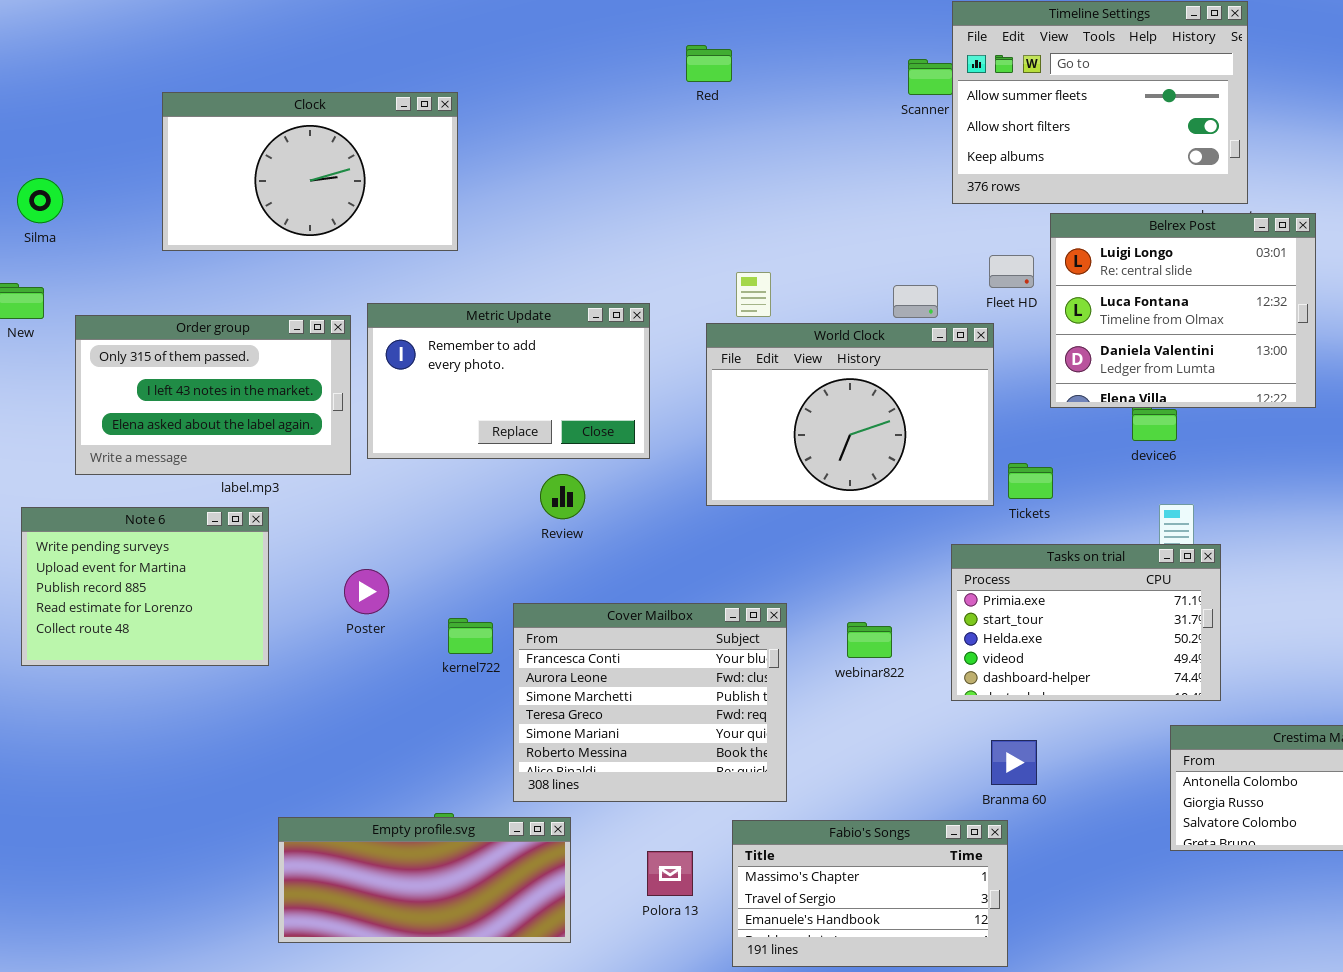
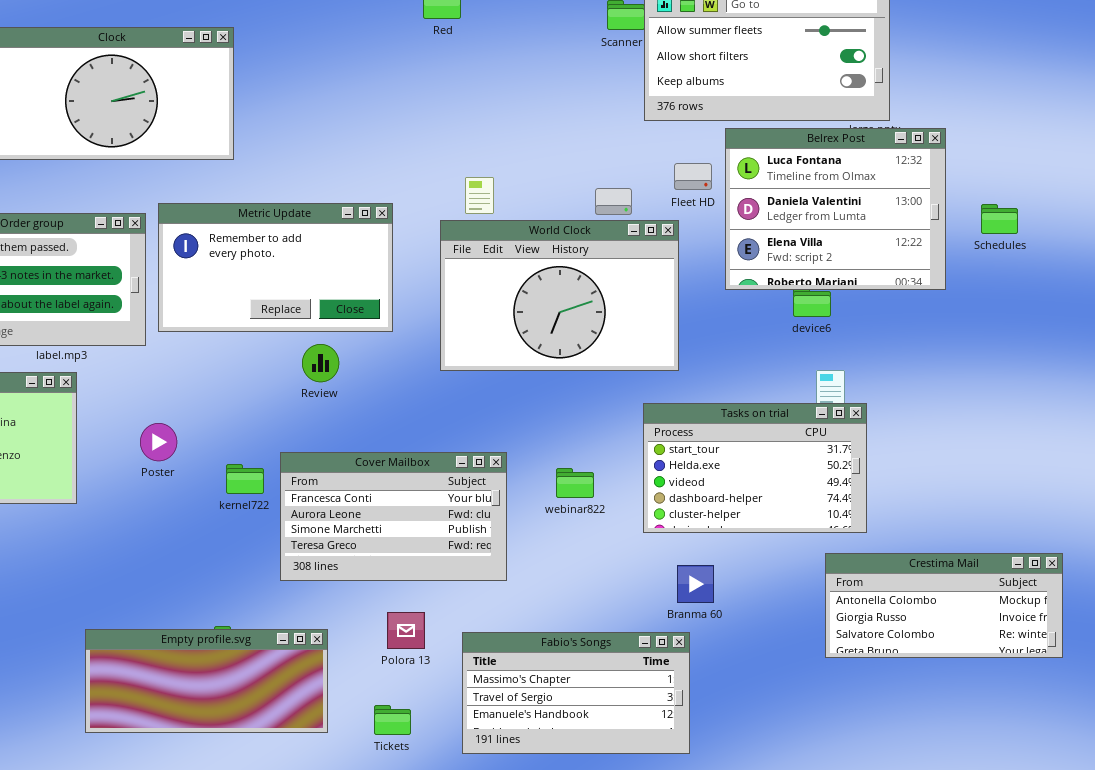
Belrex Post: [1050,213,1316,408] -> [725,128,946,290], scrolled down 1 row
Tickets: [1008,463,1053,499] -> [374,705,411,735], moved
Tasks on trial: [951,544,1221,701] -> [643,403,867,533], scrolled down 1 row
Cover Mailbox: [513,603,787,802] -> [280,452,507,581], resized
Polora 13: [647,851,693,896] -> [387,612,425,649], moved

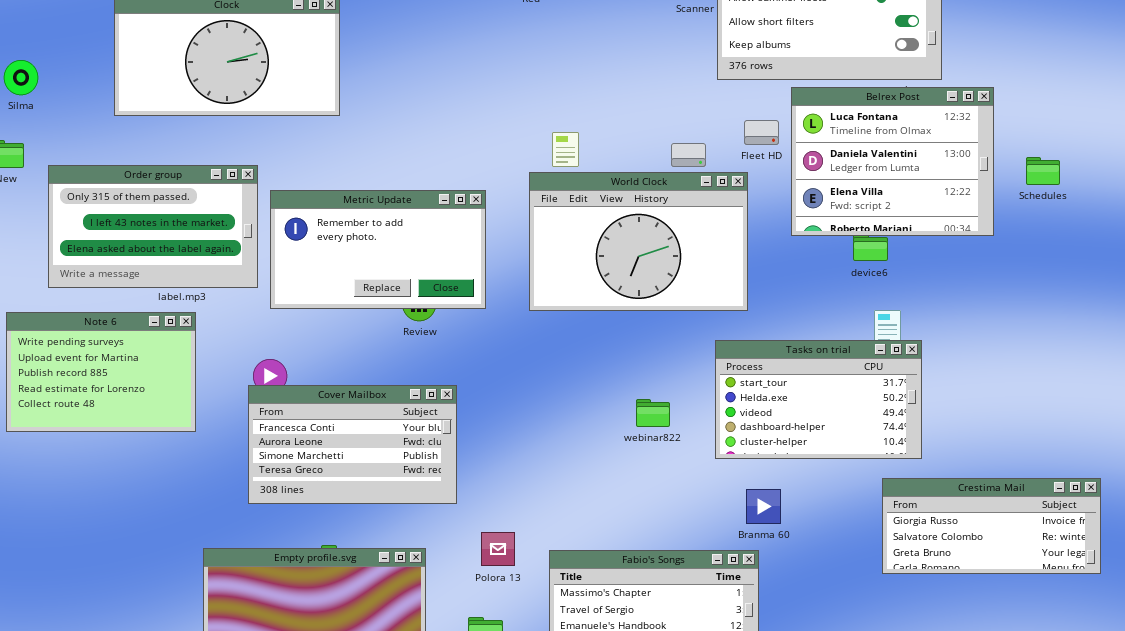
Metric Update: [158,203,393,332] -> [270,190,486,309], moved
Cover Mailbox: [280,452,507,581] -> [248,385,457,504], moved
Crestima Mail: [825,553,1063,658] -> [882,478,1101,574], scrolled down 1 row

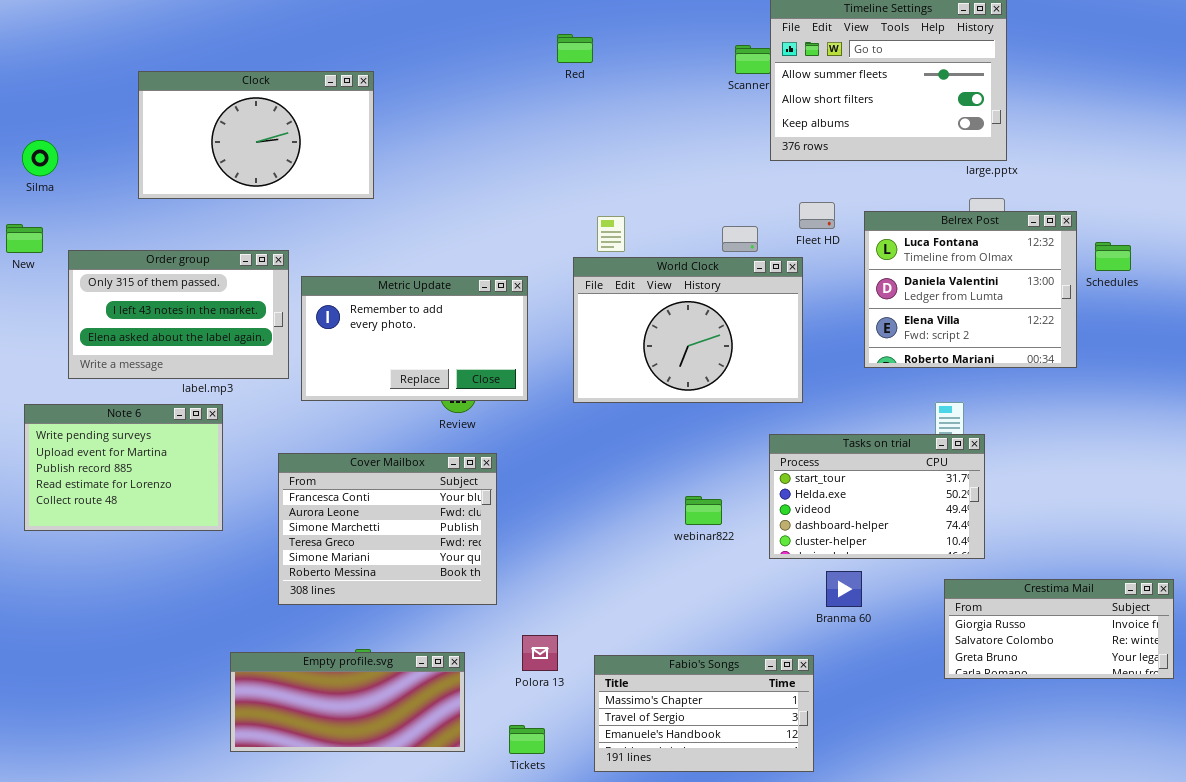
Belrex Post: [791,87,994,236] -> [864,211,1077,368], moved
Cover Mailbox: [248,385,457,504] -> [278,453,497,605], resized
Branma 60: [746,489,781,524] -> [826,571,862,607], moved

